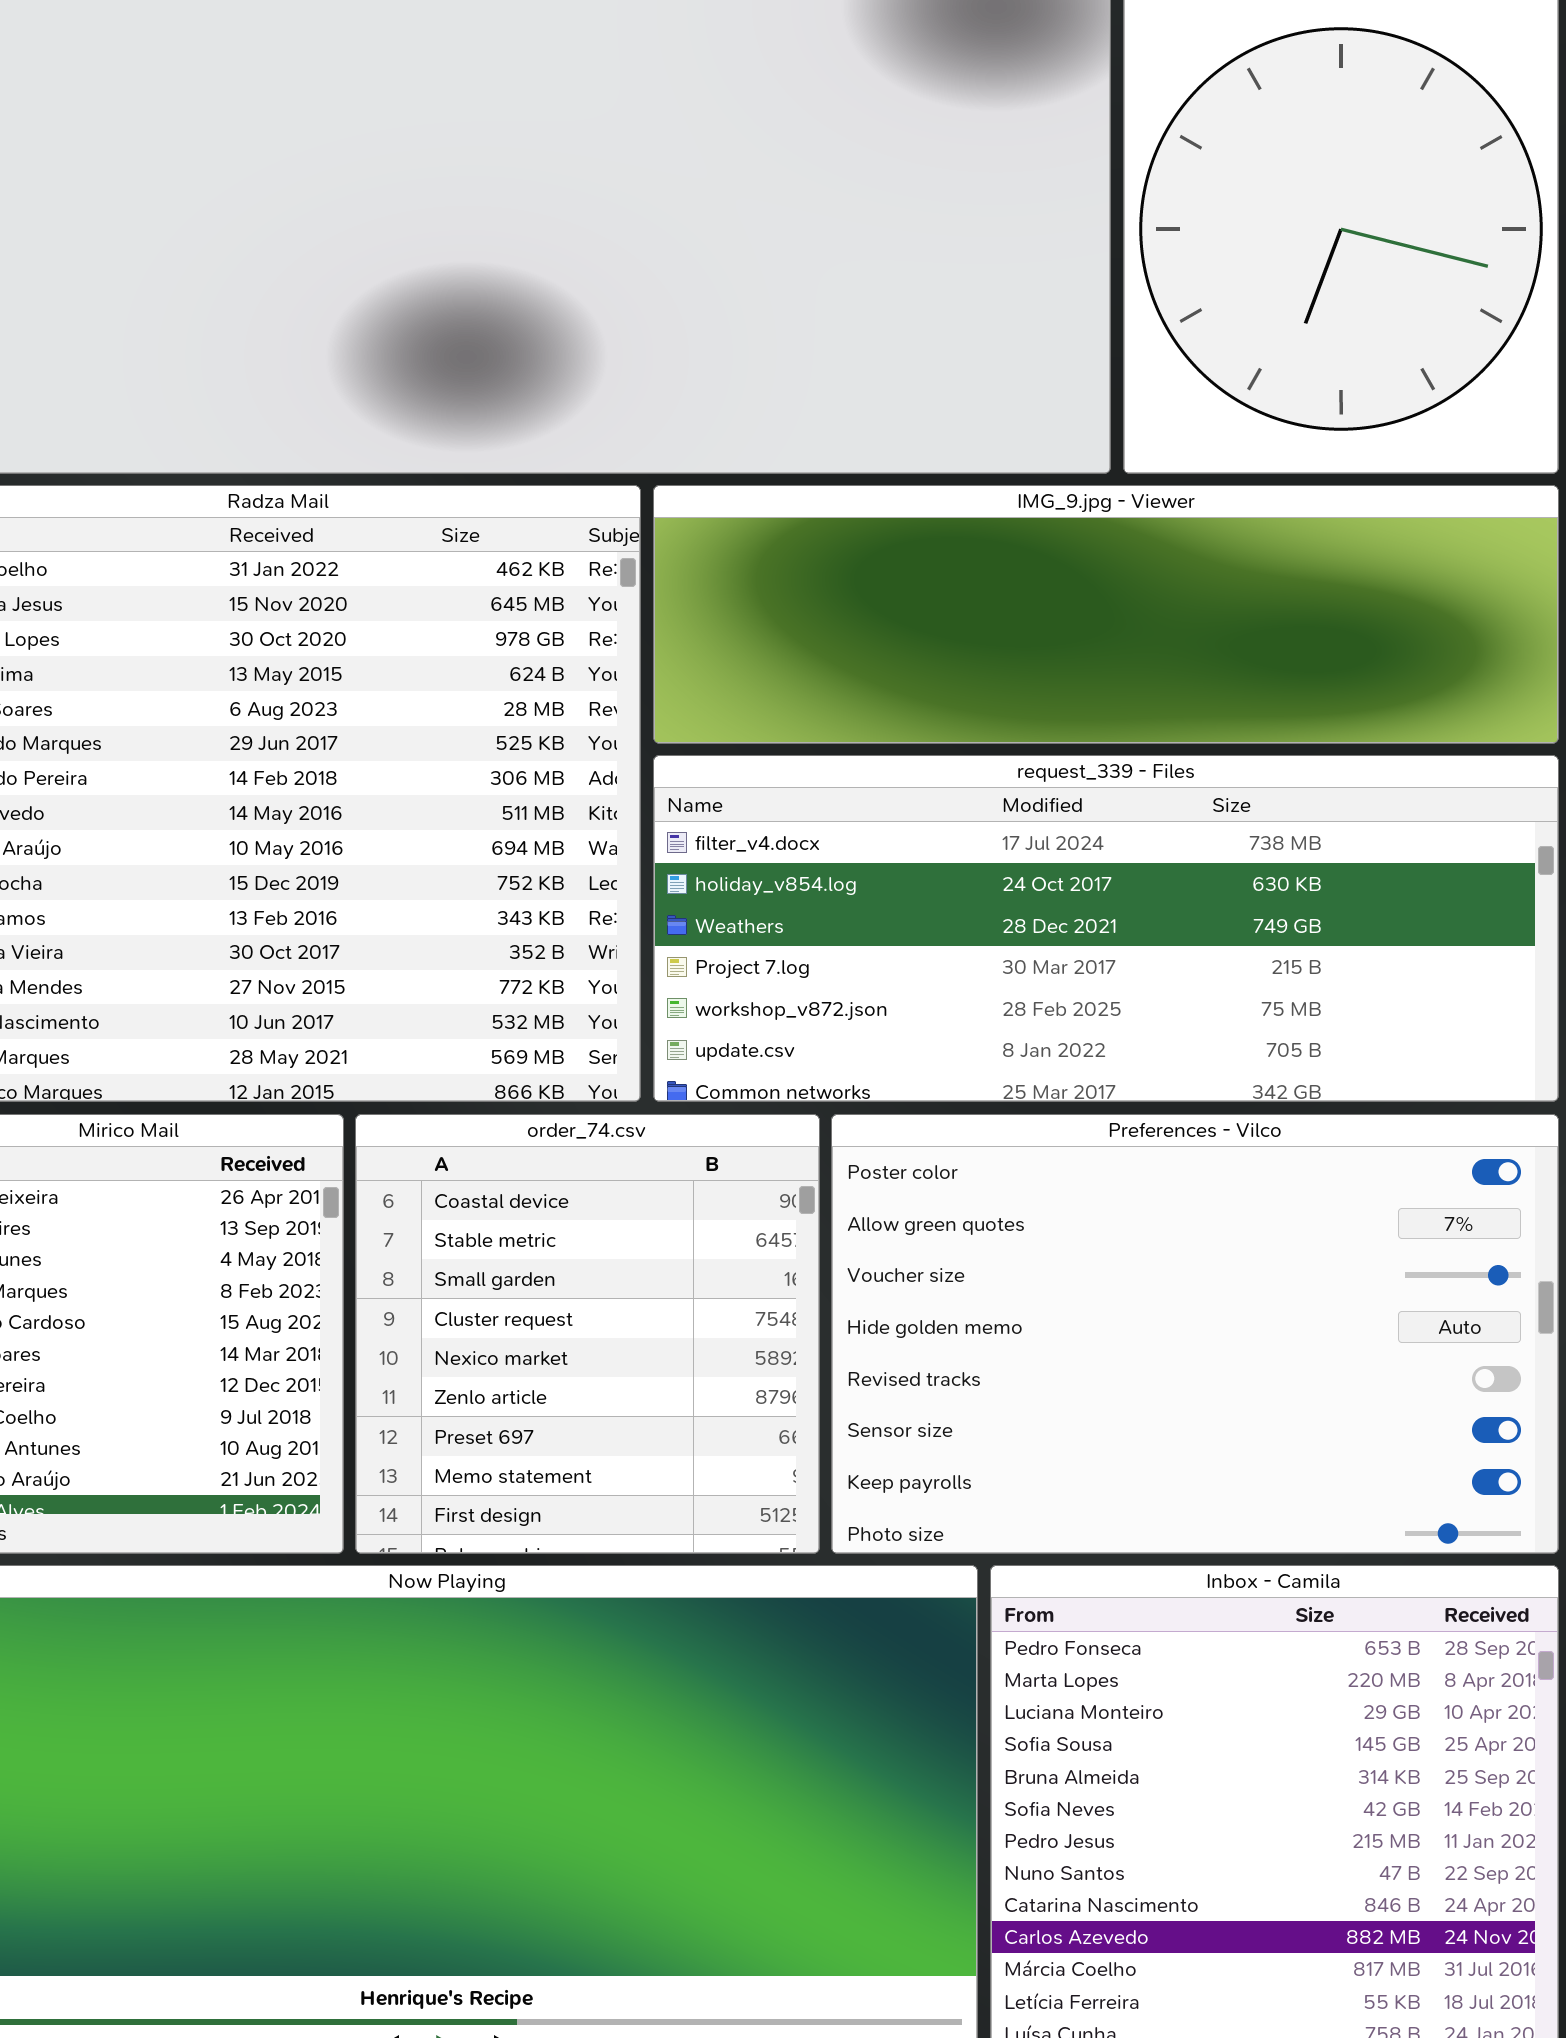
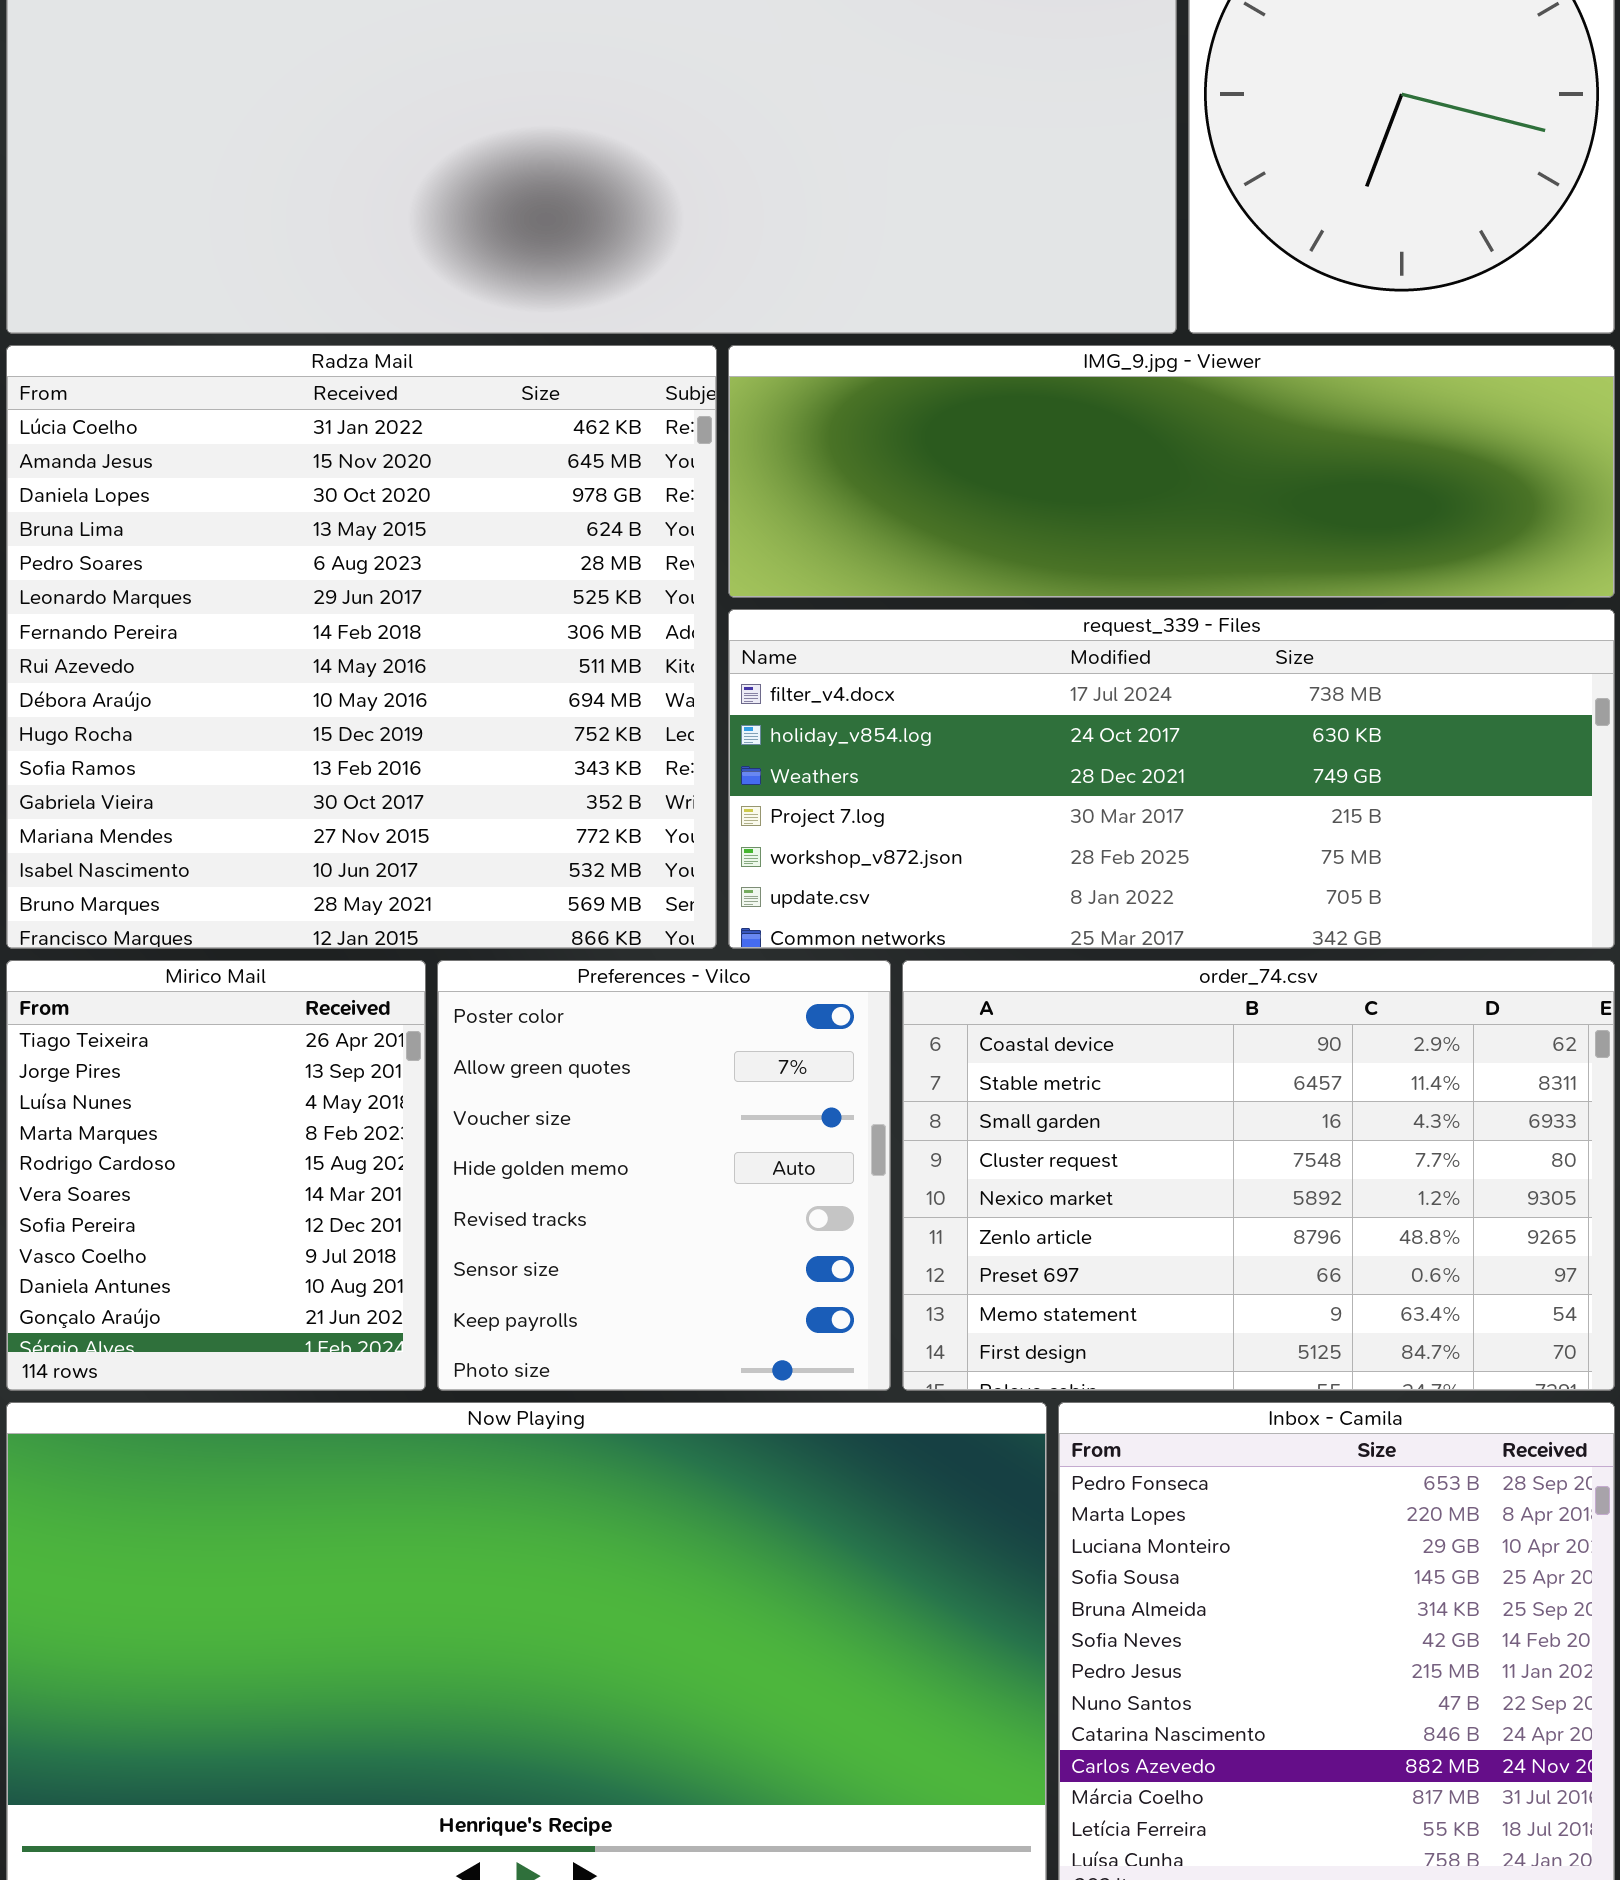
order_74.csv: [355,1114,820,1554] -> [902,960,1615,1391], moved, resized
Preferences - Vilco: [831,1114,1559,1554] -> [437,960,891,1391], moved, resized

